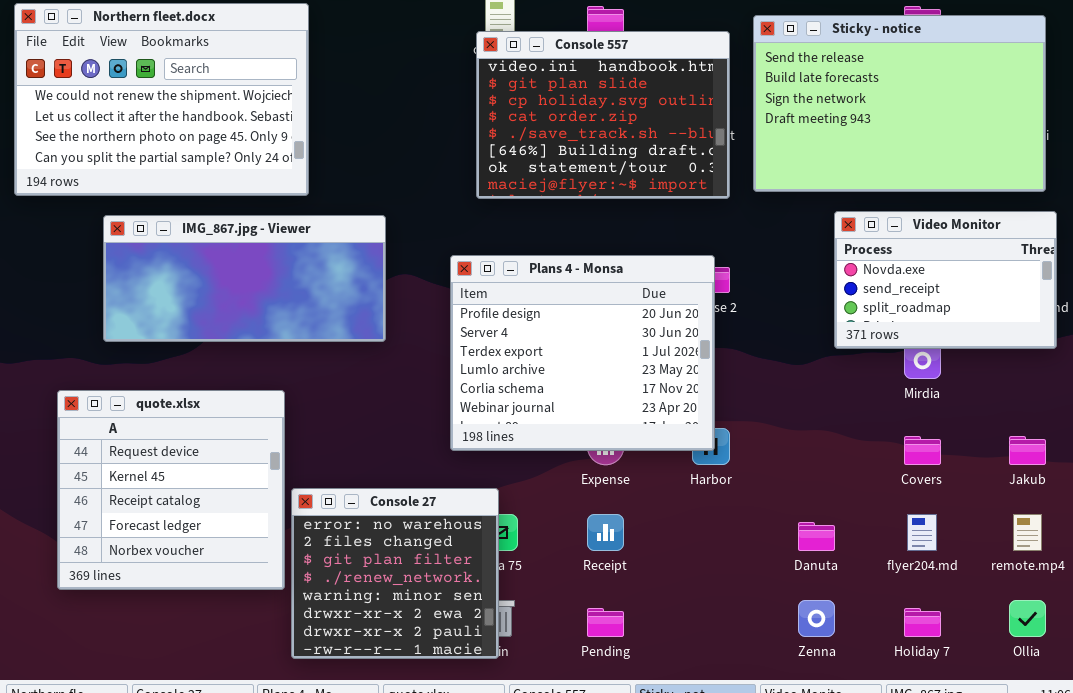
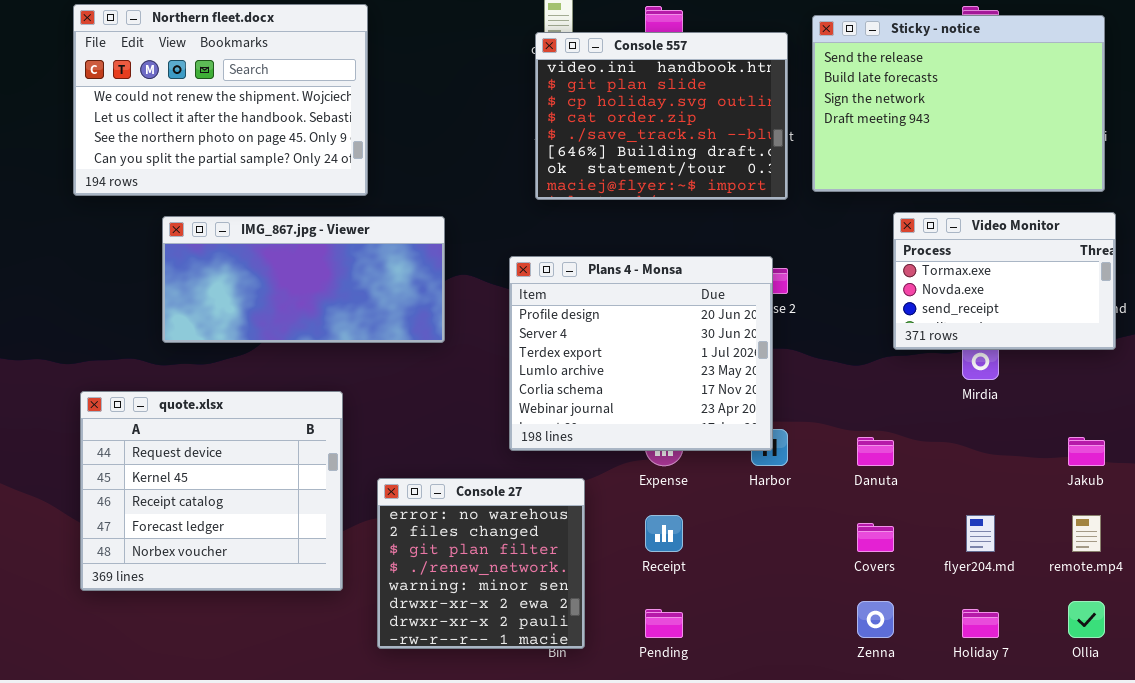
Video Monitor: [834,211,1057,349] -> [893,212,1116,350], scrolled up 1 row
quote.xlsx: [57,390,285,590] -> [80,391,343,591], resized
Covers: [904,436,941,465] -> [857,523,894,552], moved
Console 27: [291,488,499,659] -> [377,478,585,649], moved
Danuta: [798,522,835,551] -> [857,437,894,466], moved

